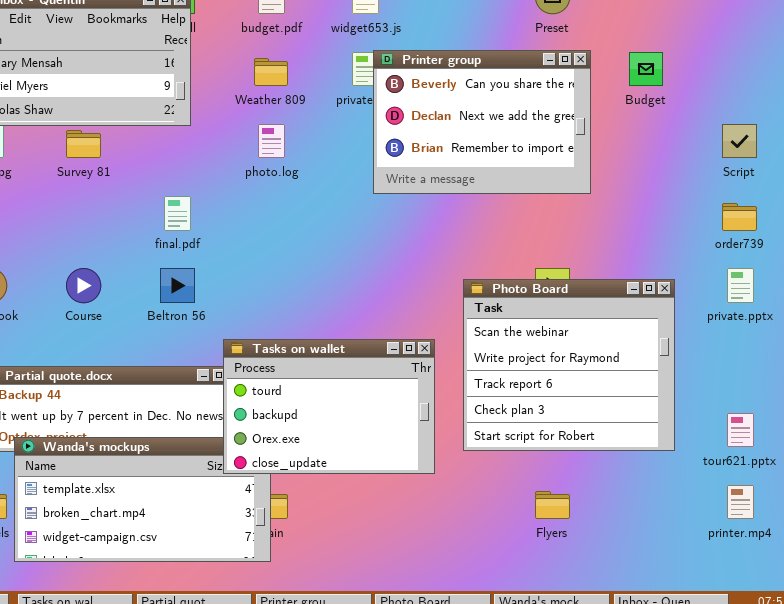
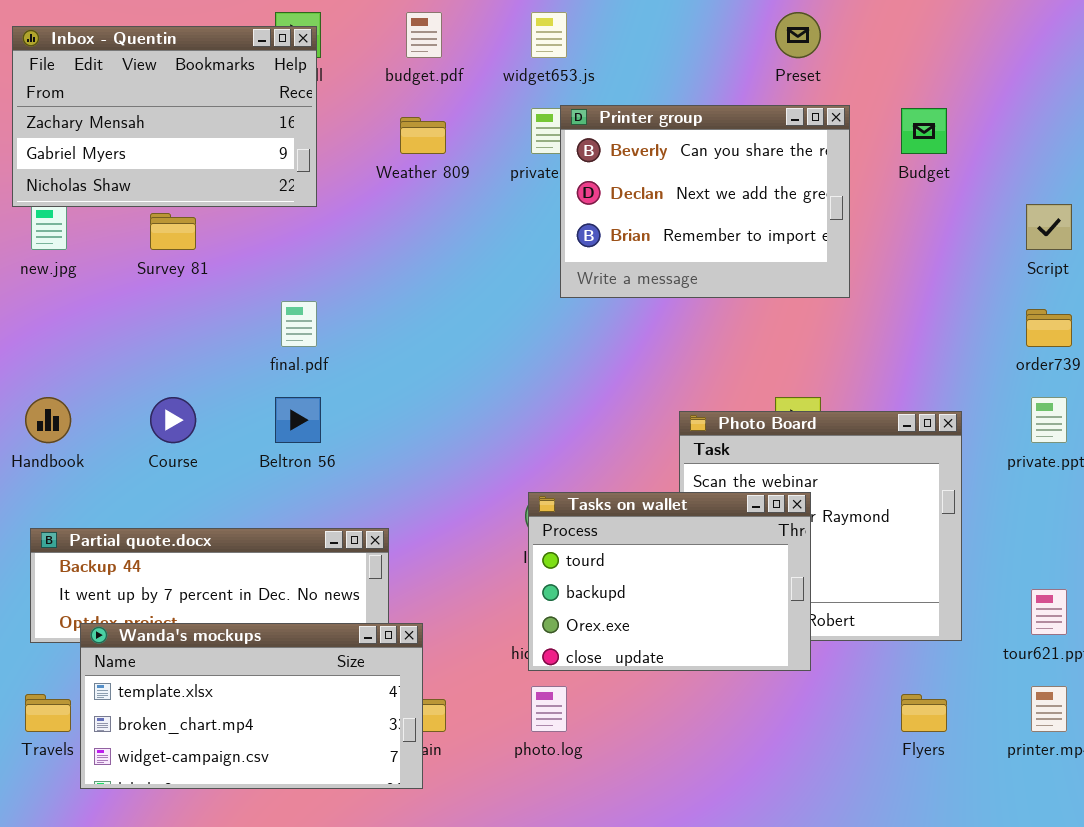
photo.log: [258,124,285,158] -> [531,686,567,732], moved
Tasks on wallet: [223,339,435,474] -> [528,492,811,671], moved
Flyers: [535,491,570,519] -> [901,694,947,732], moved

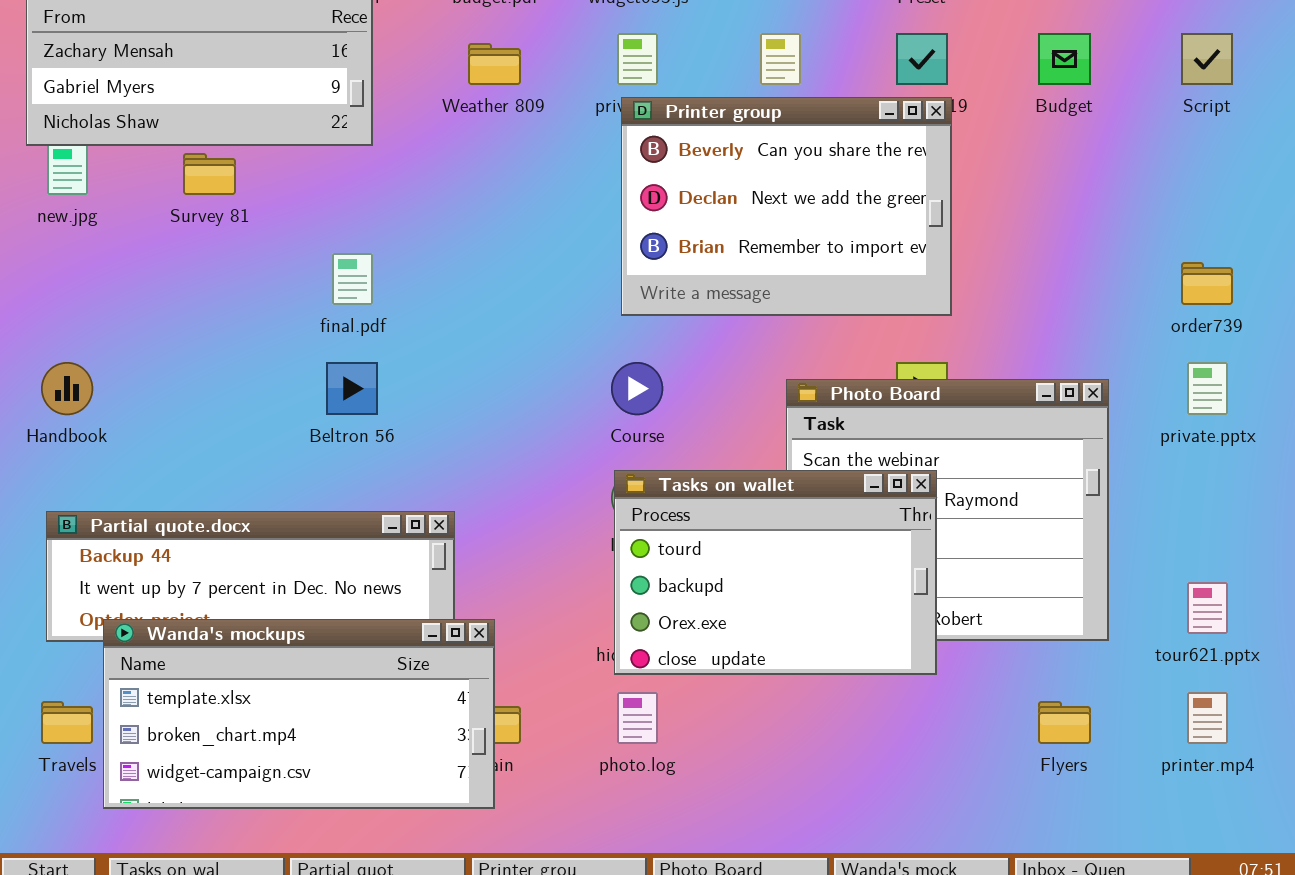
Printer group: [560,105,850,298] -> [621,97,952,316], moved
Script: [1026,204,1072,250] -> [1181,33,1233,85], moved
Course: [150,397,196,443] -> [611,362,663,415], moved

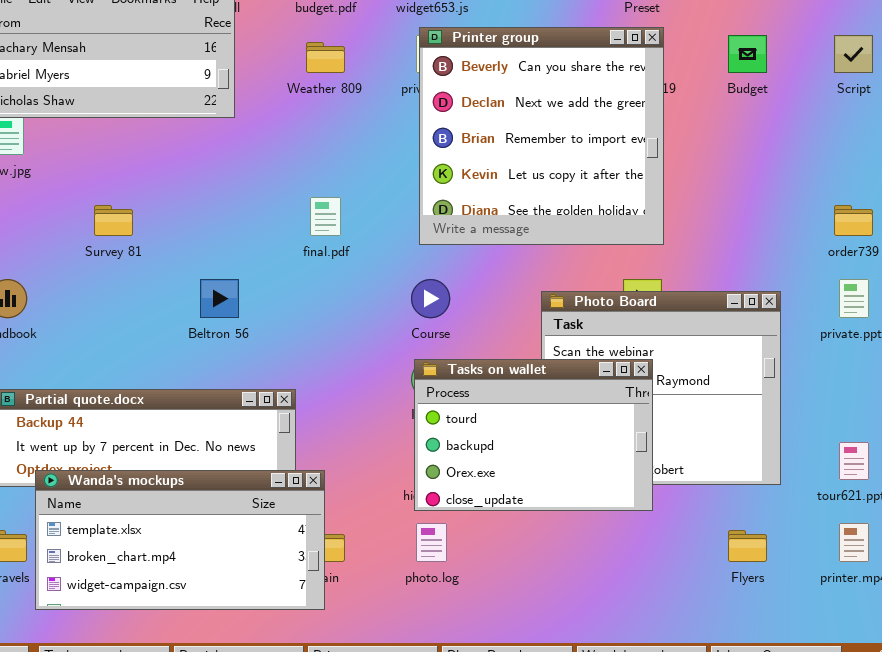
Printer group: [621,97,952,316] -> [419,27,664,245], resized
Survey 81: [183,153,236,195] -> [94,205,133,236], moved
final.pdf: [332,253,373,305] -> [310,197,341,236], moved

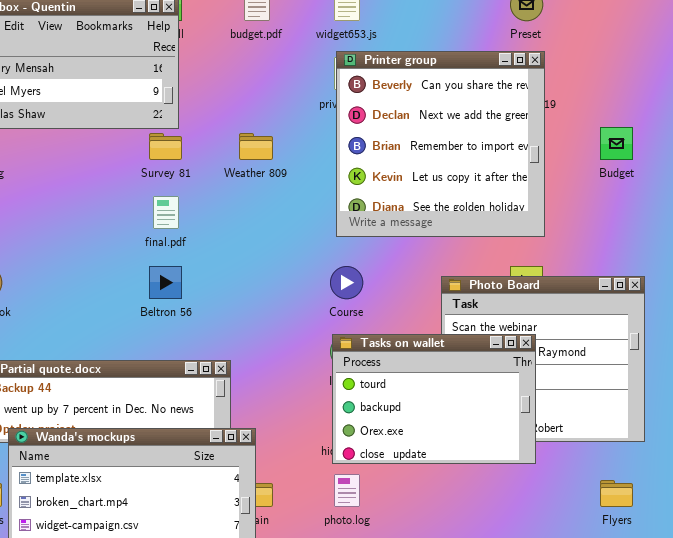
Budget: [728,35,767,73] -> [600,127,633,160], moved
Weather 809: [306,42,345,73] -> [239,133,273,160], moved
final.pdf: [310,197,341,236] -> [153,196,179,229], moved
Survey 81: [94,205,133,236] -> [149,133,182,160], moved

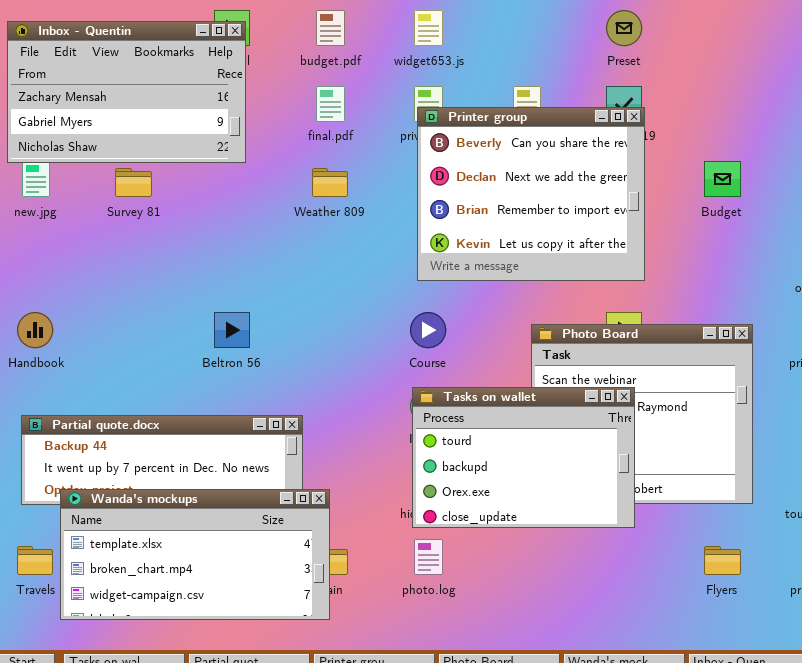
Printer group: [336,51,545,237] -> [417,107,645,281], resized
Survey 81: [149,133,182,160] -> [115,168,152,197], moved
final.pdf: [153,196,179,229] -> [316,86,345,122], moved

